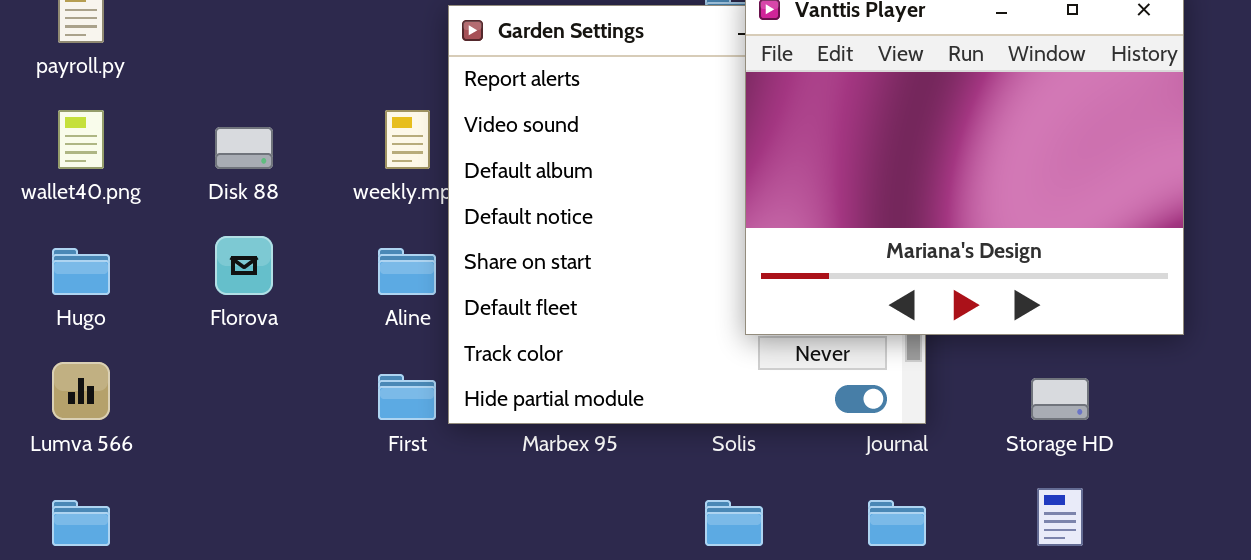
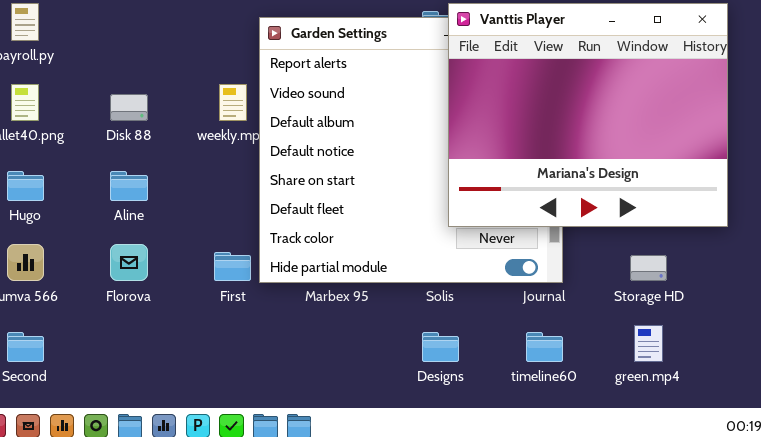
Florova: [215,236,273,295] -> [110,244,148,281], moved
Aline: [378,248,436,295] -> [110,171,148,201], moved

